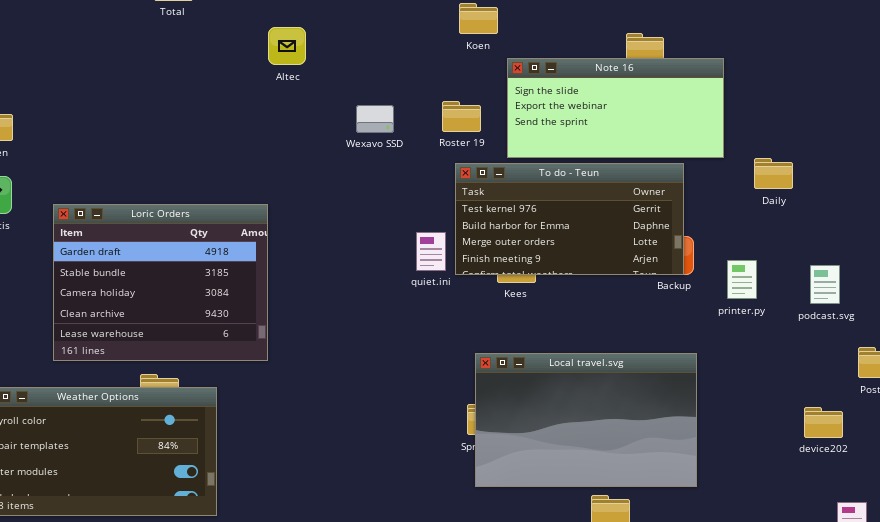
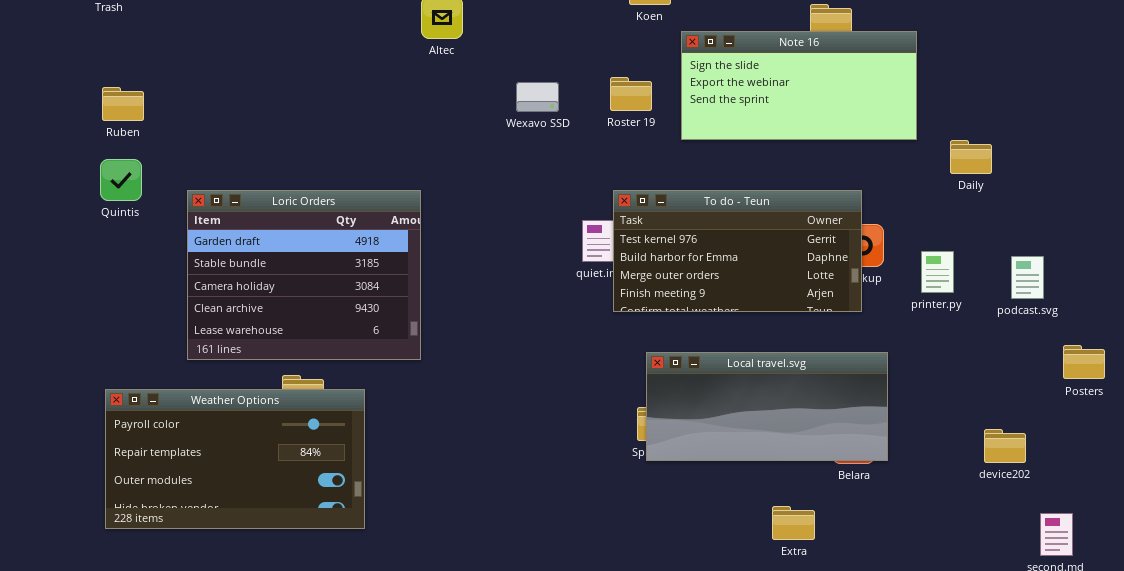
To do - Teun: [455,163,684,275] -> [613,190,862,312], moved
Local travel.svg: [475,353,697,487] -> [646,352,888,461], resized
device202: [804,407,843,438] -> [984,429,1026,463], moved

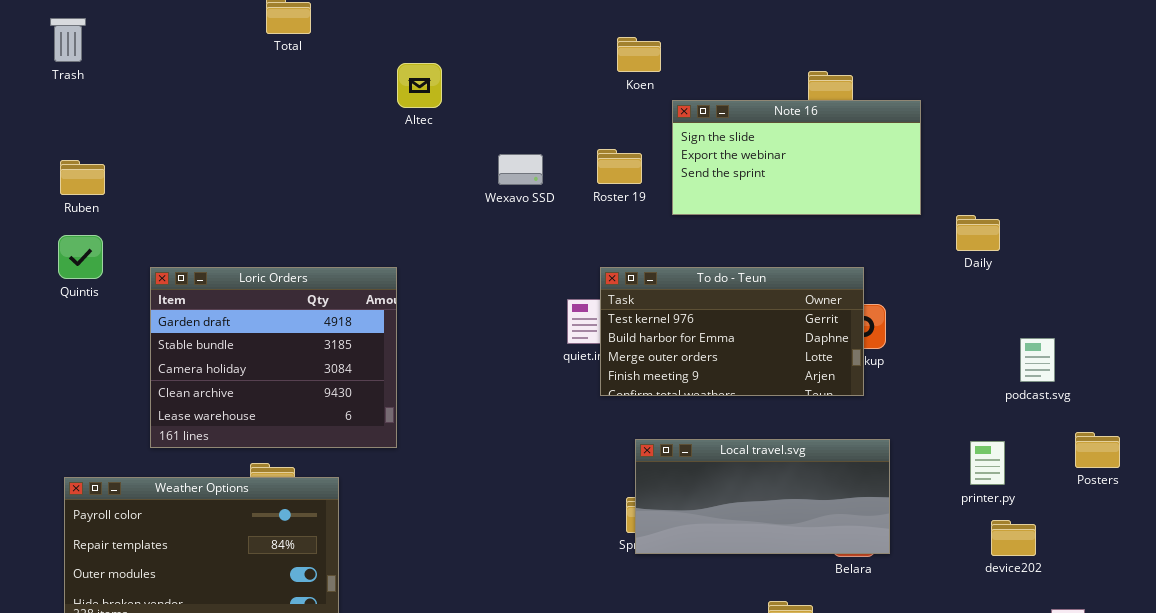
printer.py: [921,251,954,293] -> [970,441,1005,485], moved

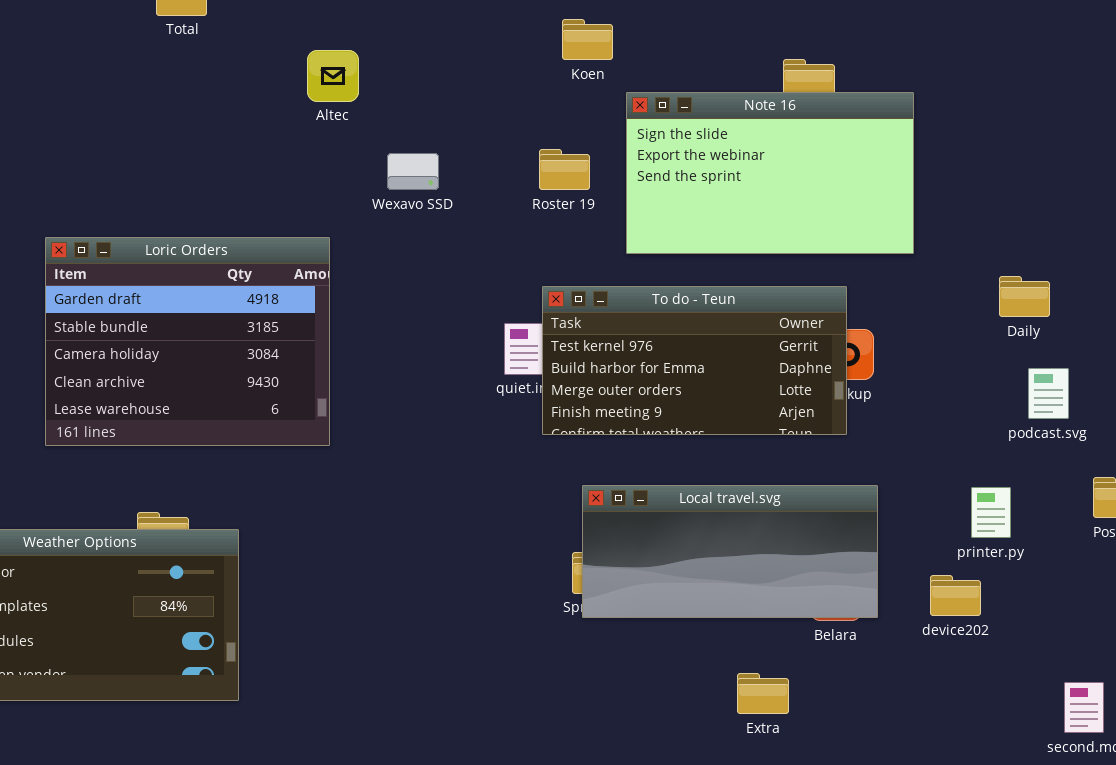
Note 16: [672,100,921,215] -> [626,92,914,254], resized
Wexavo SSD: [498,154,543,185] -> [387,153,439,190], moved
Daily: [956,215,1000,251] -> [999,276,1050,317], moved
Loric Orders: [150,267,397,448] -> [45,237,330,446], moved
device202: [991,520,1036,556] -> [930,575,981,616], moved

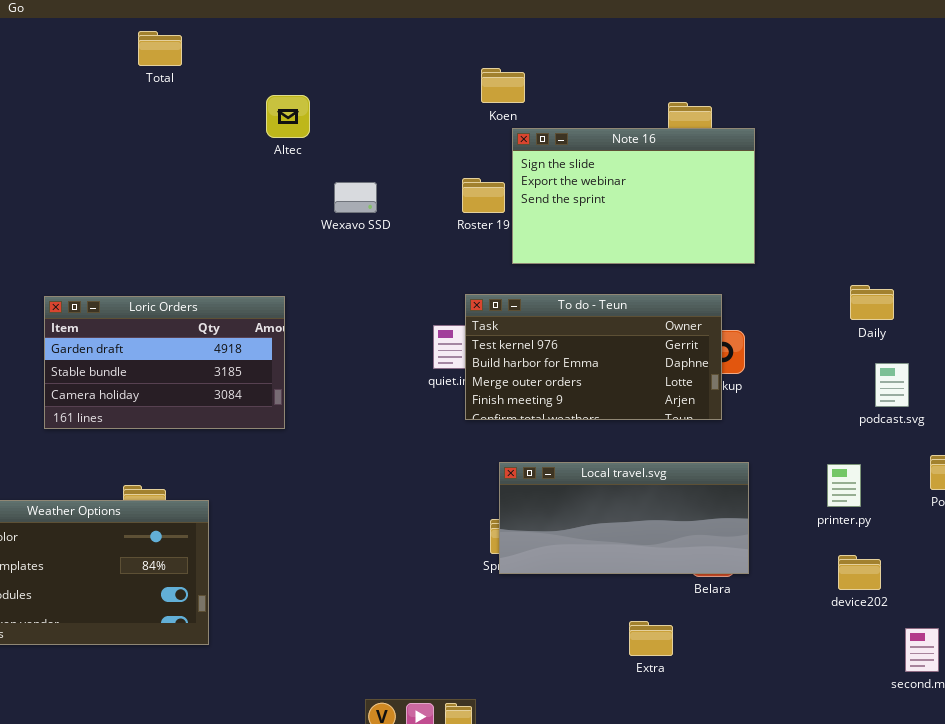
Note 16: [626,92,914,254] -> [512,128,755,264], moved
Loric Orders: [45,237,330,446] -> [44,296,285,429], resized
device202: [930,575,981,616] -> [838,555,881,590], moved

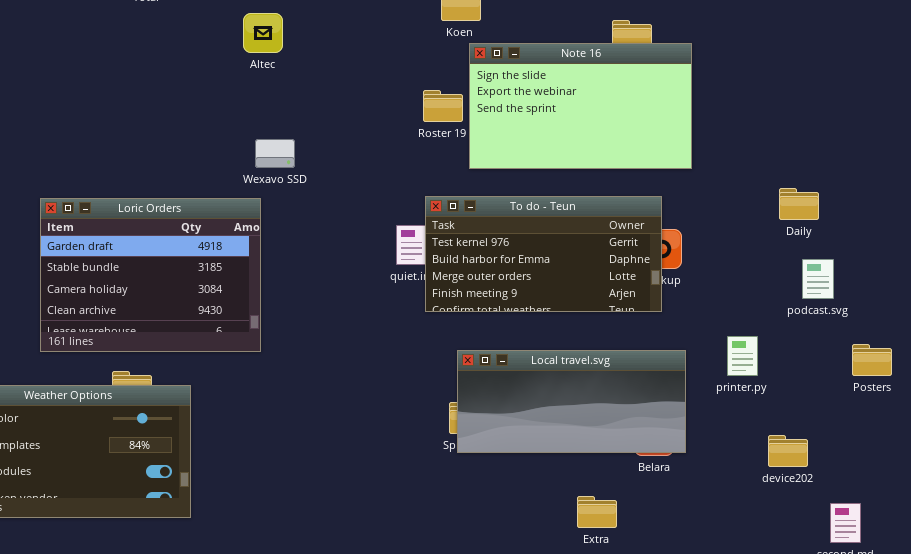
Wexavo SSD: [334,182,377,213] -> [255,139,295,168], moved
Loric Orders: [44,296,285,429] -> [40,198,261,352], resized
printer.py: [827,464,861,507] -> [727,336,758,376], moved

